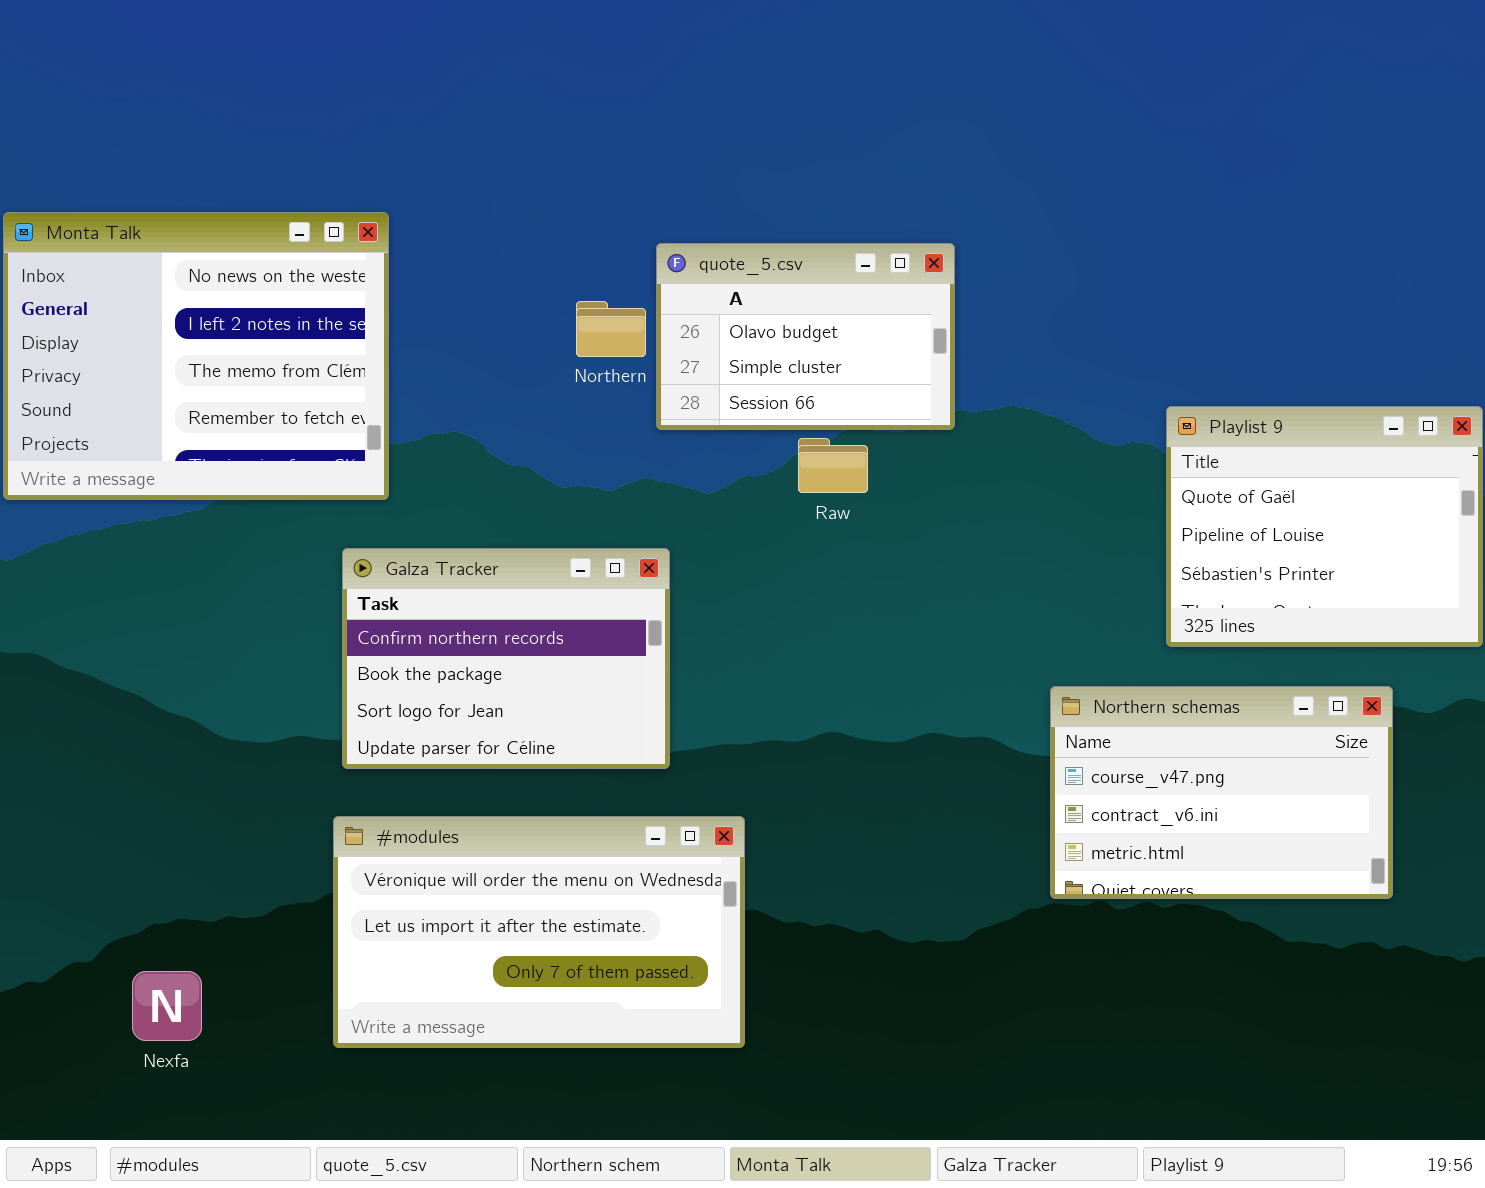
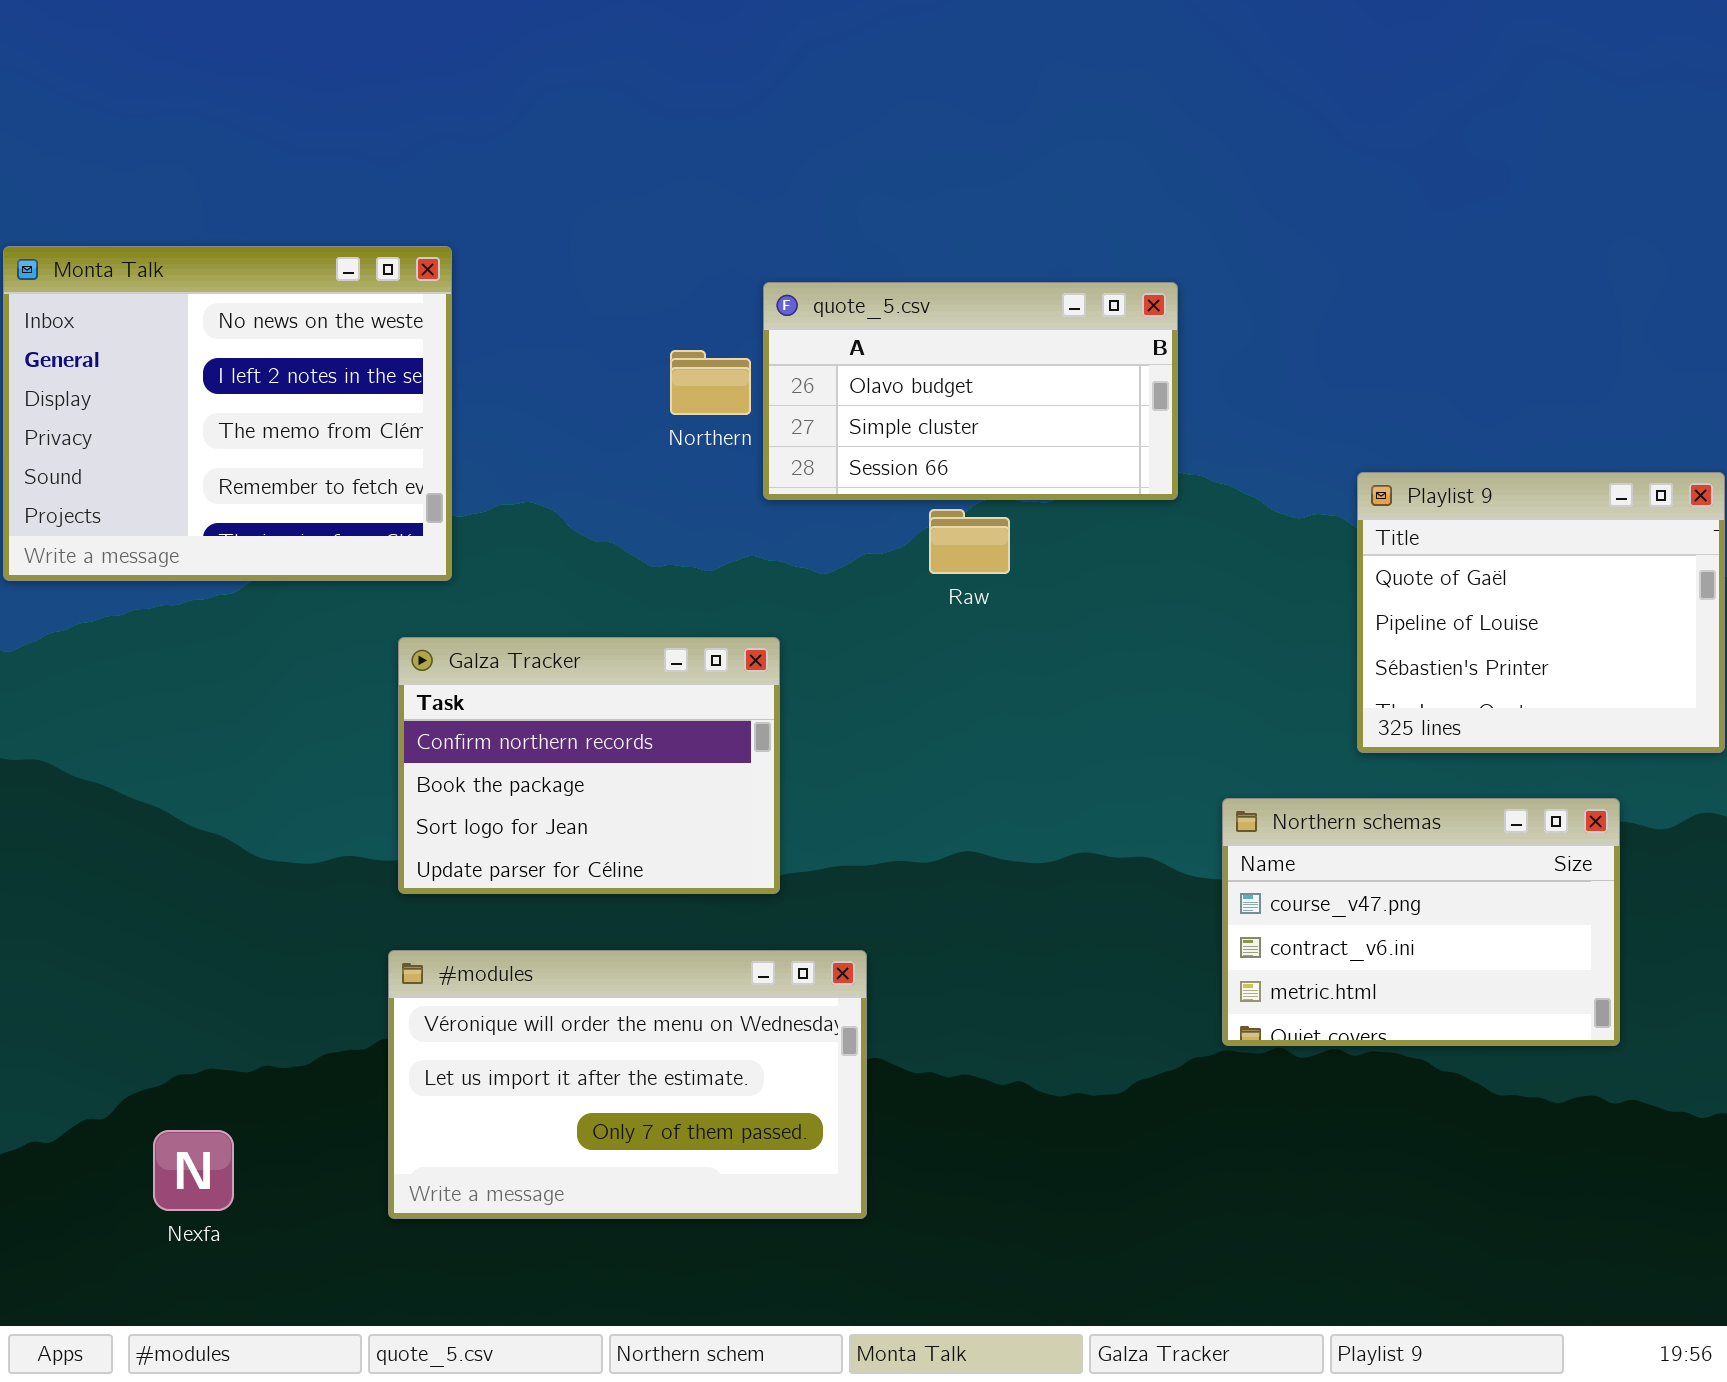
quote_5.csv: [656,243,955,430] -> [763,282,1178,500], resized

